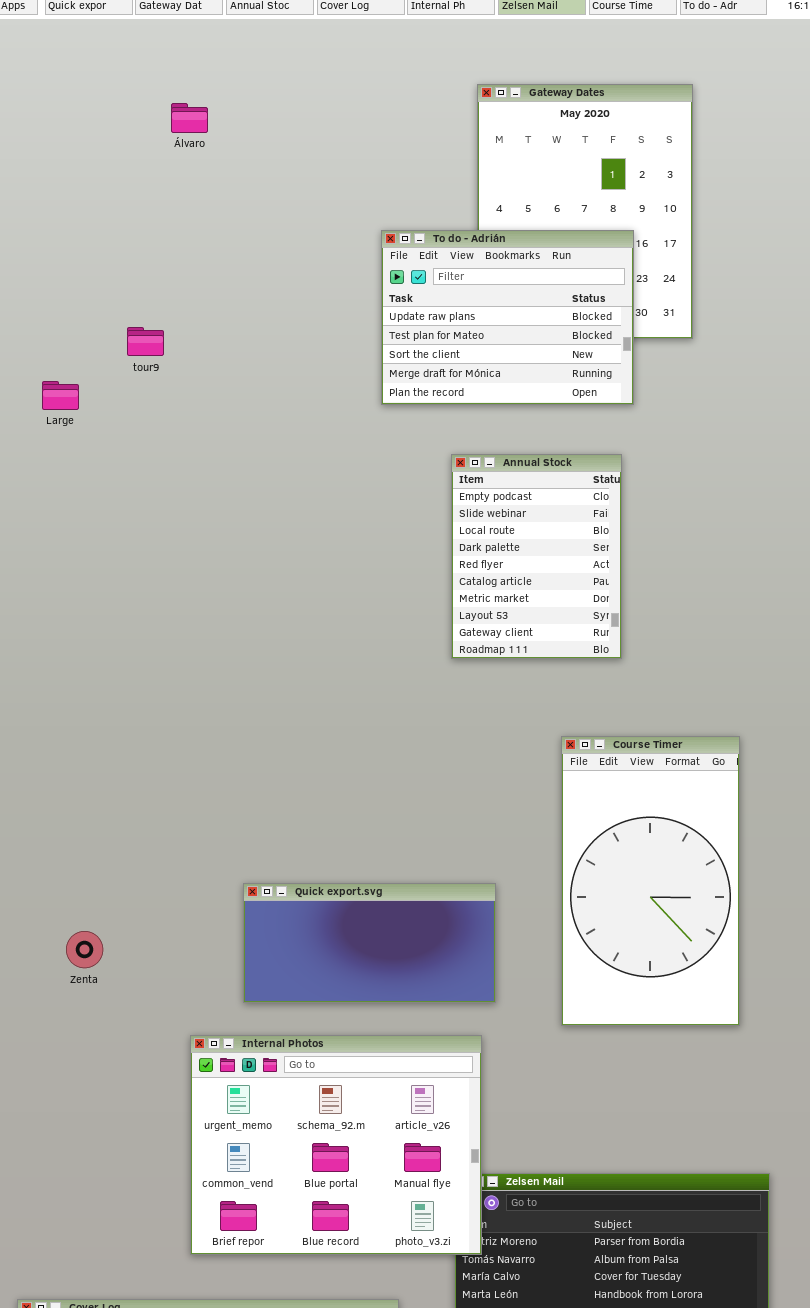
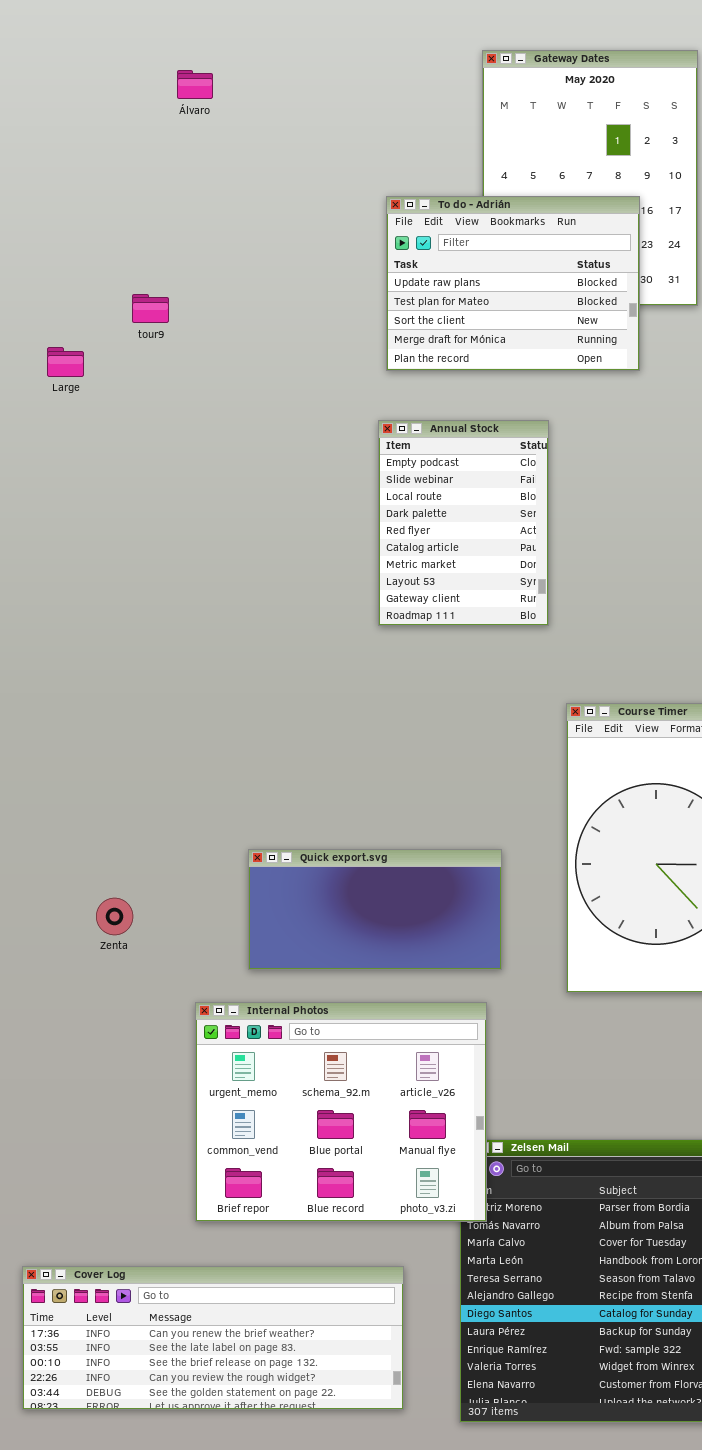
Annual Stock: [451,454,622,659] -> [378,420,549,626], moved
Zenta: [66,931,103,968] -> [96,898,133,935], moved

